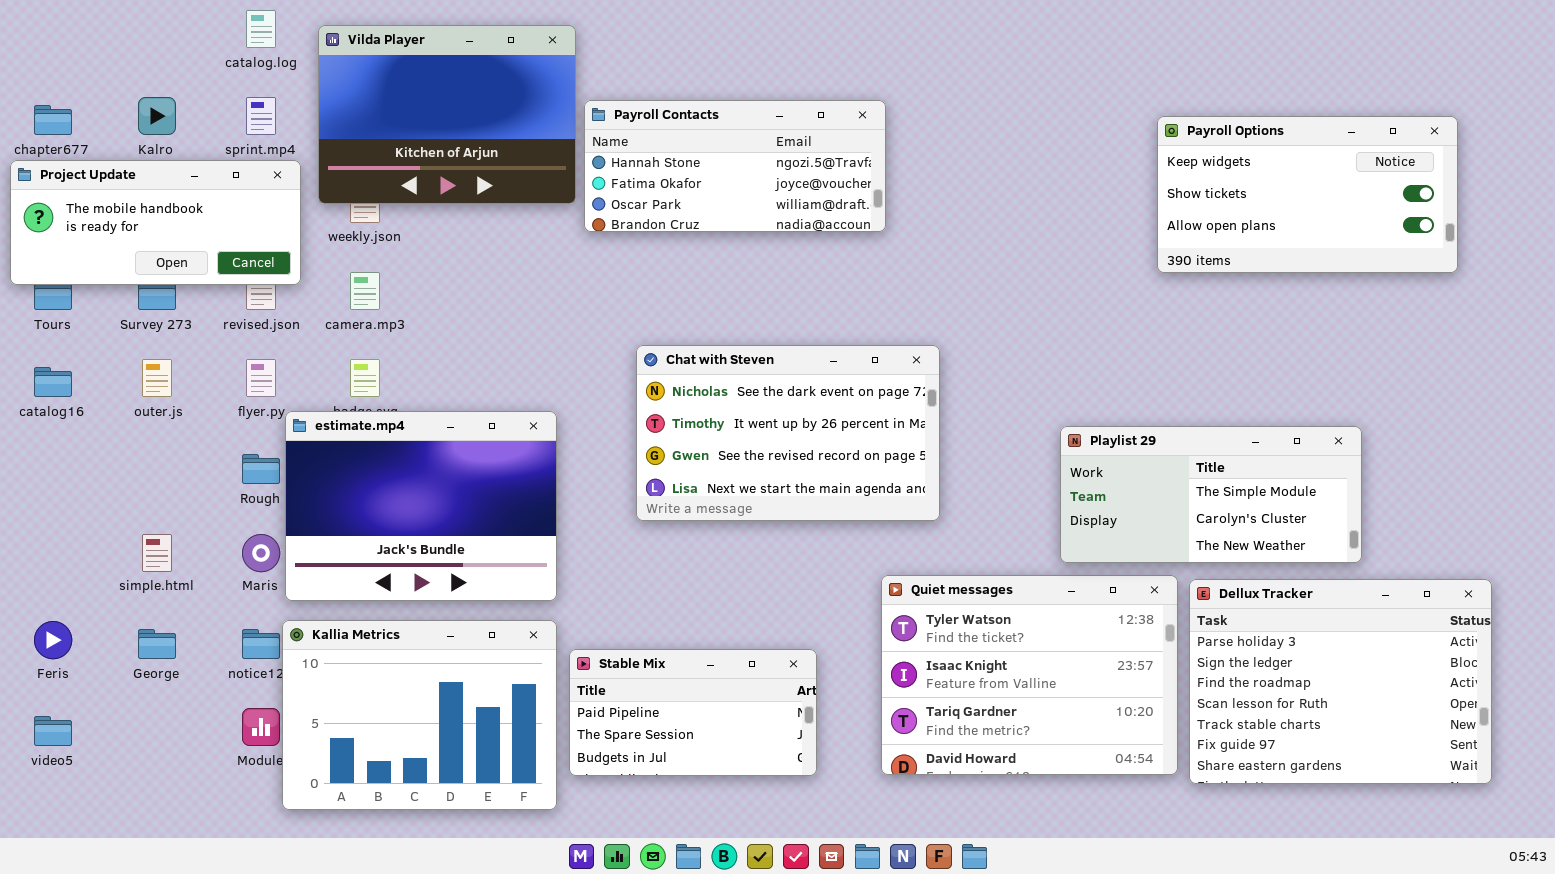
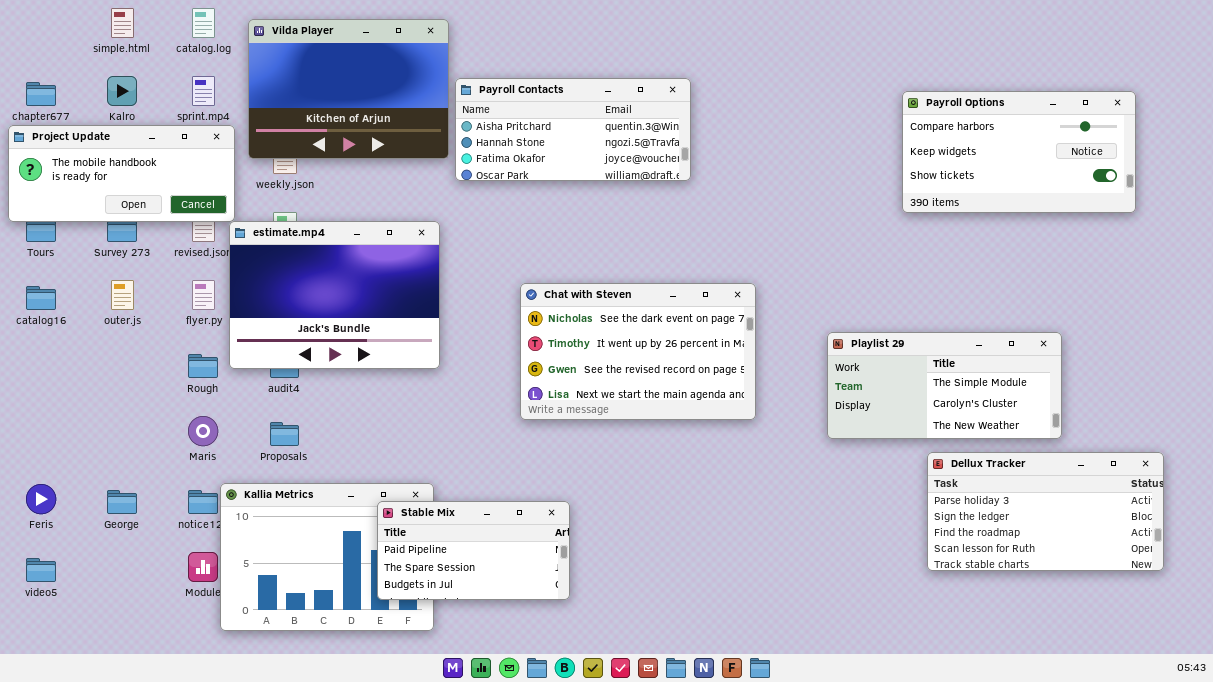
Payroll Contacts: [584,100,886,232] -> [455,78,691,181], scrolled up 1 row
Payroll Options: [1157,116,1458,273] -> [902,91,1136,213], scrolled up 1 row
Chat with Steven: [636,345,940,521] -> [520,283,756,420], moved
estimate.mp4: [285,411,557,601] -> [229,221,440,369], moved
simple.html: [142,534,172,572] -> [111,8,134,38], moved
Quiet messages: [881,575,1178,775] -> none, closed
Dellux Tracker: [1189,579,1492,784] -> [927,452,1164,571], resized
Stable Mix: [569,649,817,776] -> [377,501,570,600], moved

